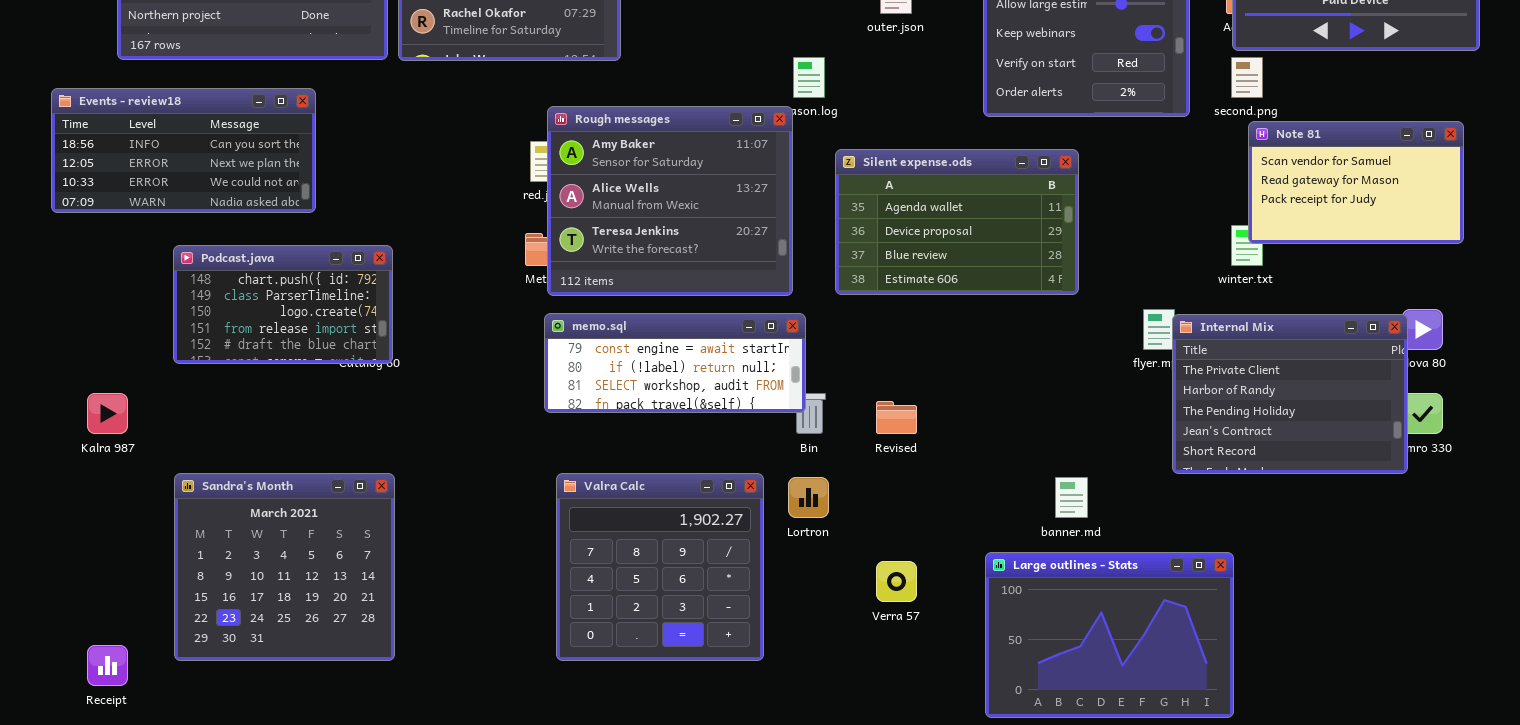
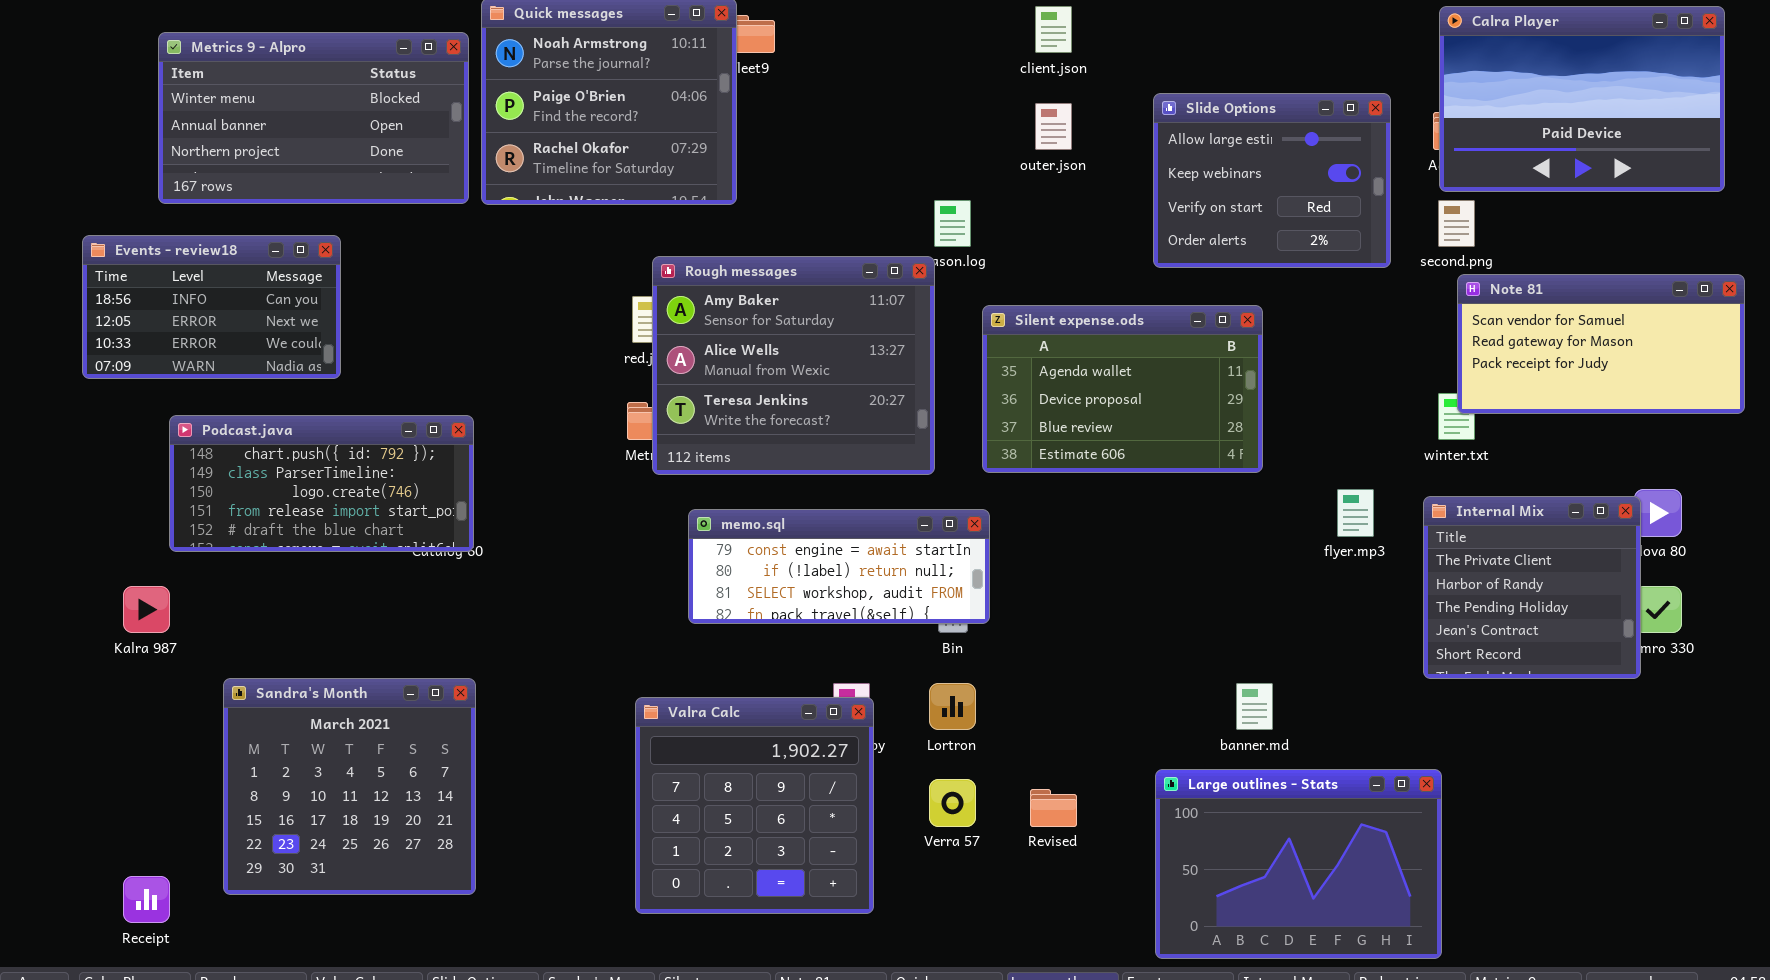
Events - review18: [51,88,316,213] -> [82,235,341,379], resized
Note 81: [1248,121,1464,244] -> [1457,274,1745,414], resized
Podcast.java: [173,245,393,364] -> [169,415,474,552], resized
memo.sql: [544,313,806,413] -> [688,509,990,624], moved
Internal Mix: [1172,314,1408,474] -> [1423,496,1641,679], resized
Revised: [876,401,917,434] -> [1030,789,1077,827], moved
Valra Calc: [556,473,764,661] -> [635,697,874,914], moved
Verra 57: [876,561,917,602] -> [929,779,976,827], moved

